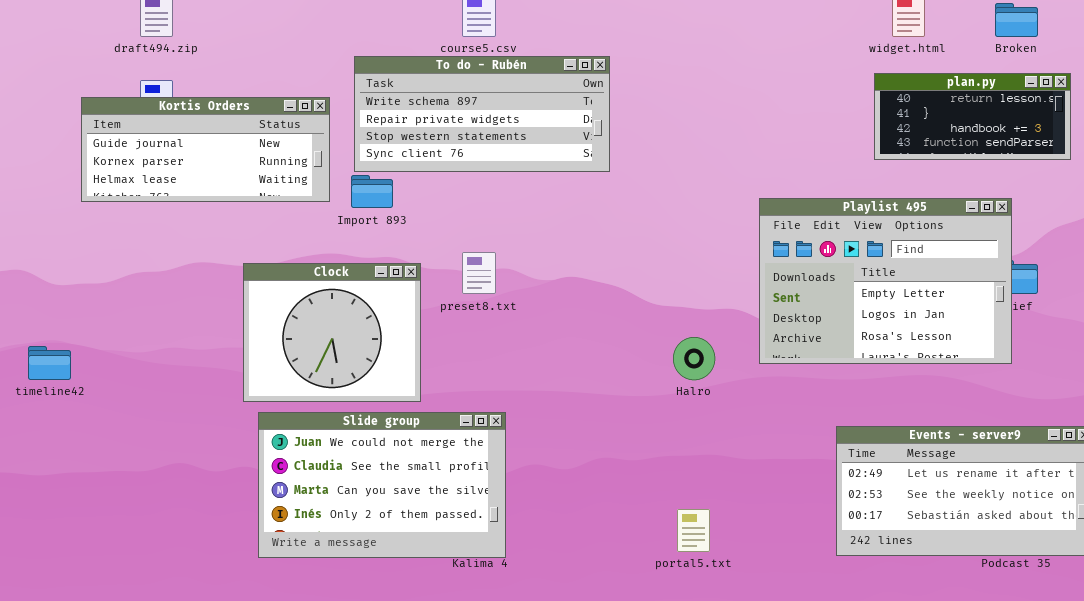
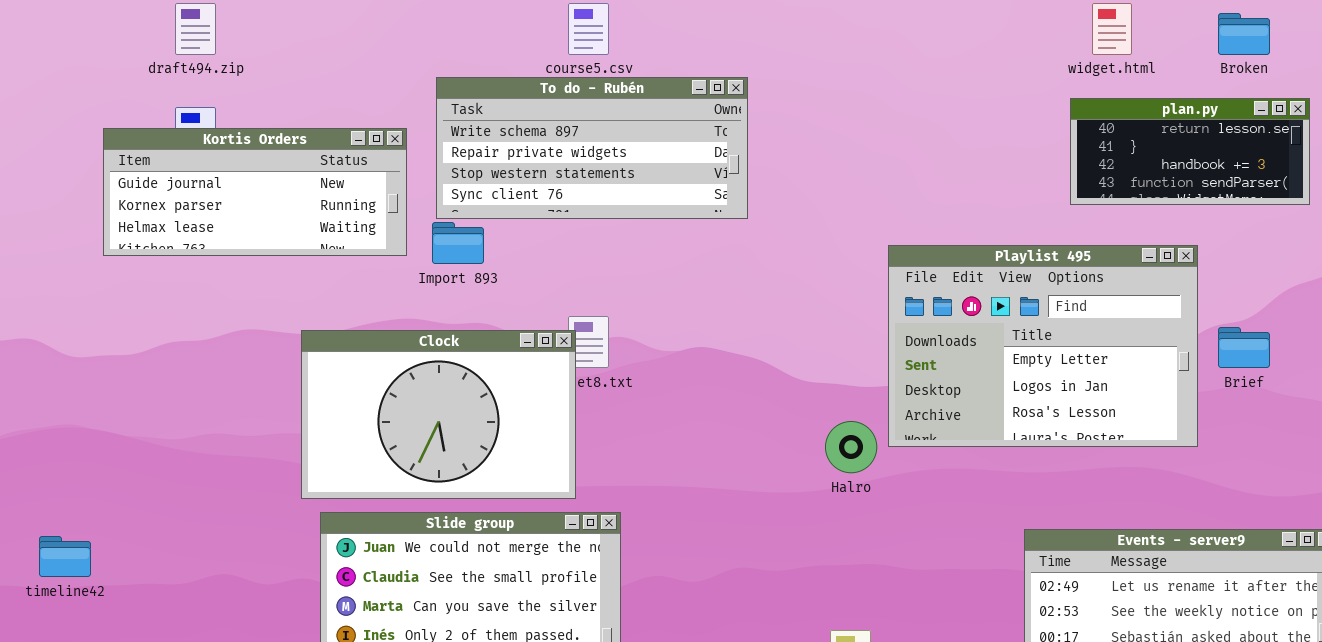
Playlist 495: [759,198,1012,364] -> [888,245,1198,447], moved
Clock: [243,263,421,402] -> [301,330,576,499], resized
timeline42: [28,346,71,380] -> [39,536,91,577], moved

